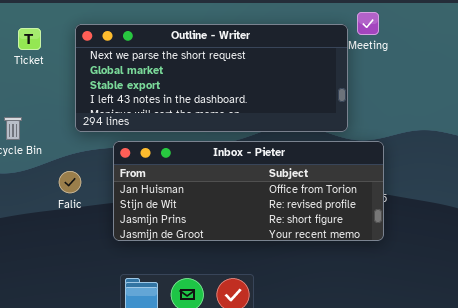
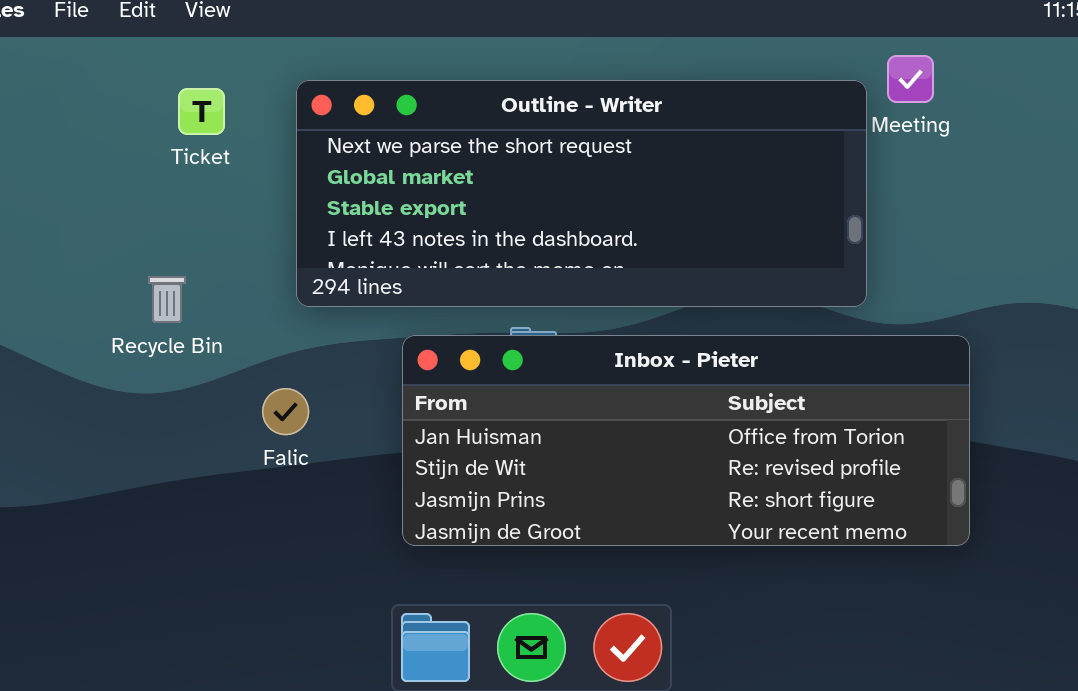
Inbox - Pieter: [113,141,384,241] -> [402,335,970,546], moved

